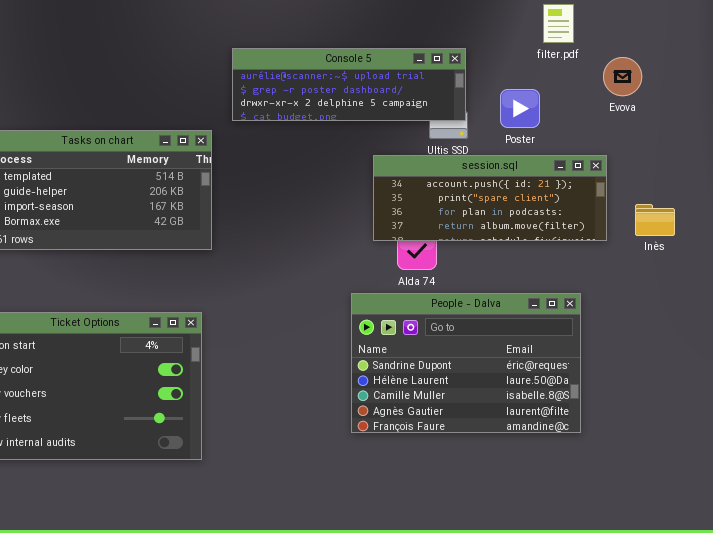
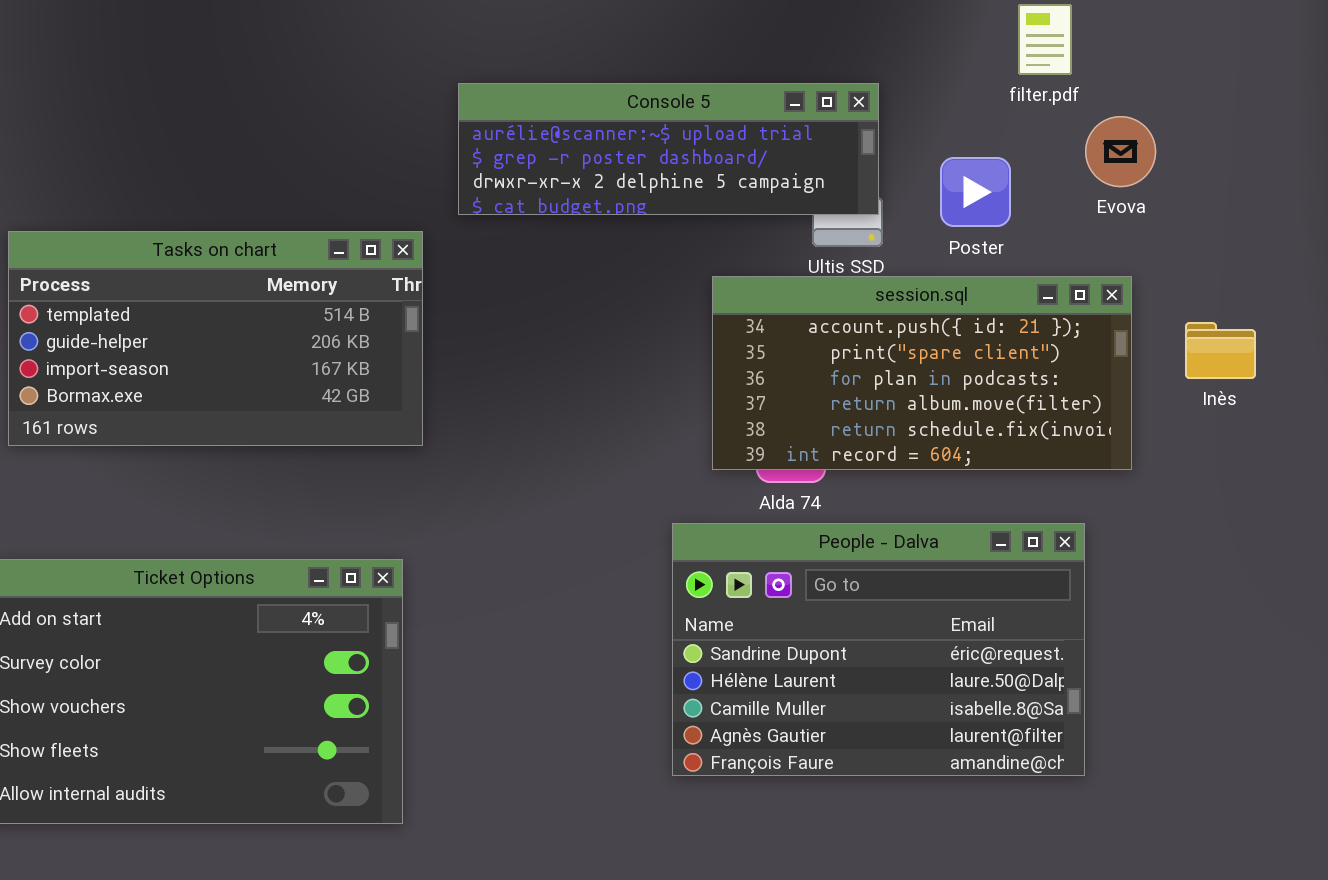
Evova: [603,57,642,96] -> [1085,116,1156,187], moved
session.sql: [373,155,607,241] -> [712,276,1132,470], resized
Inès: [635,204,675,236] -> [1185,322,1256,379], moved

